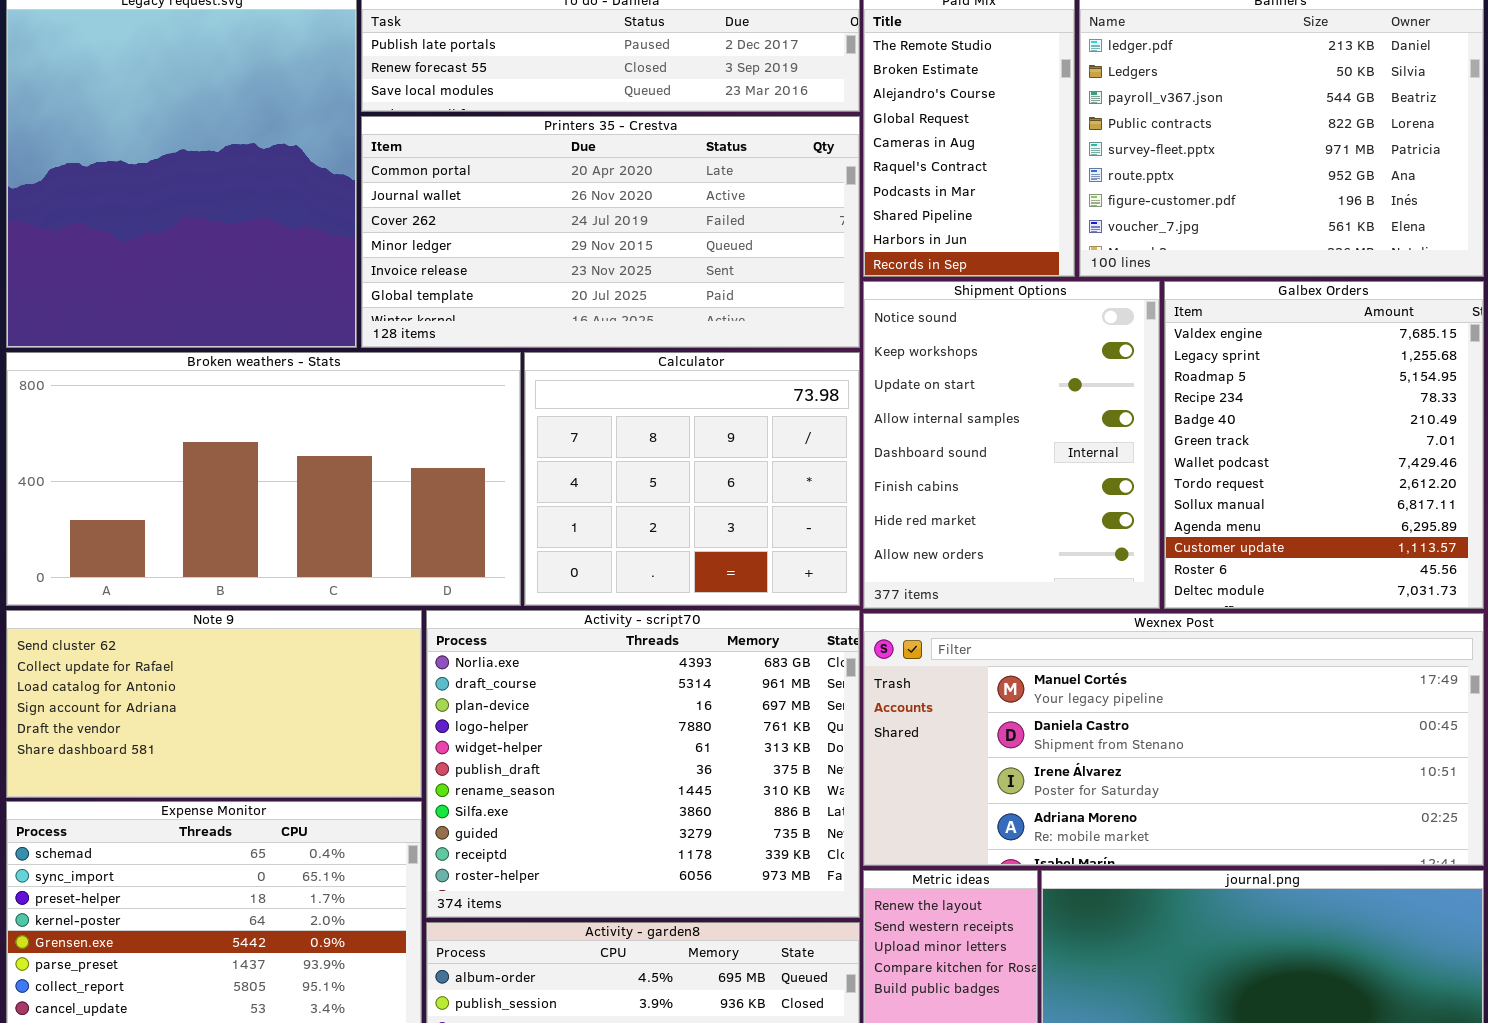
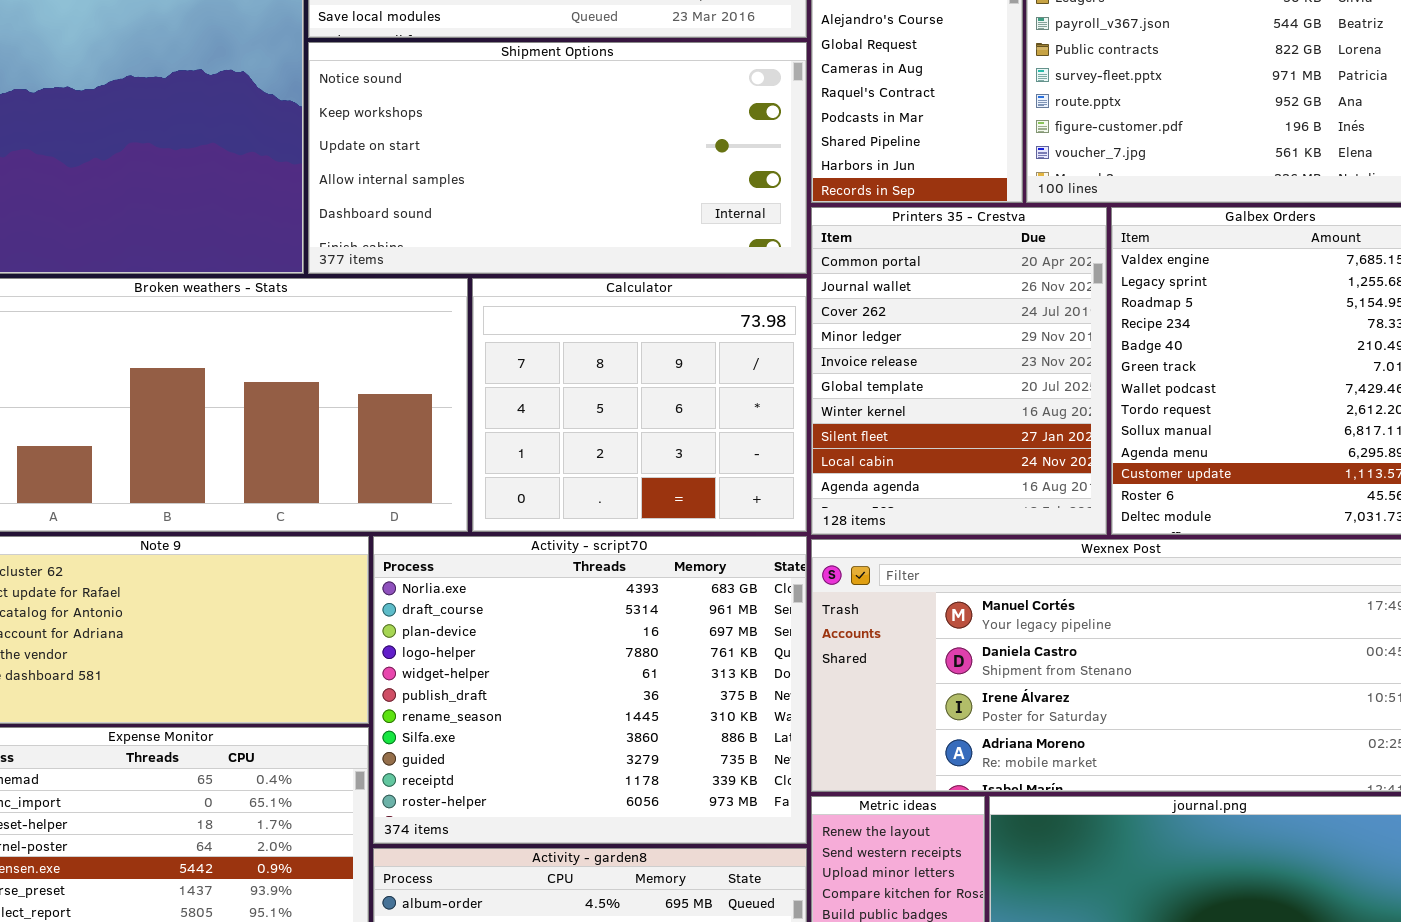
Printers 35 - Crestva: [361,116,860,348] -> [811,207,1107,535], moved, resized
Shipment Options: [863,281,1160,609] -> [308,42,807,274], moved, resized

